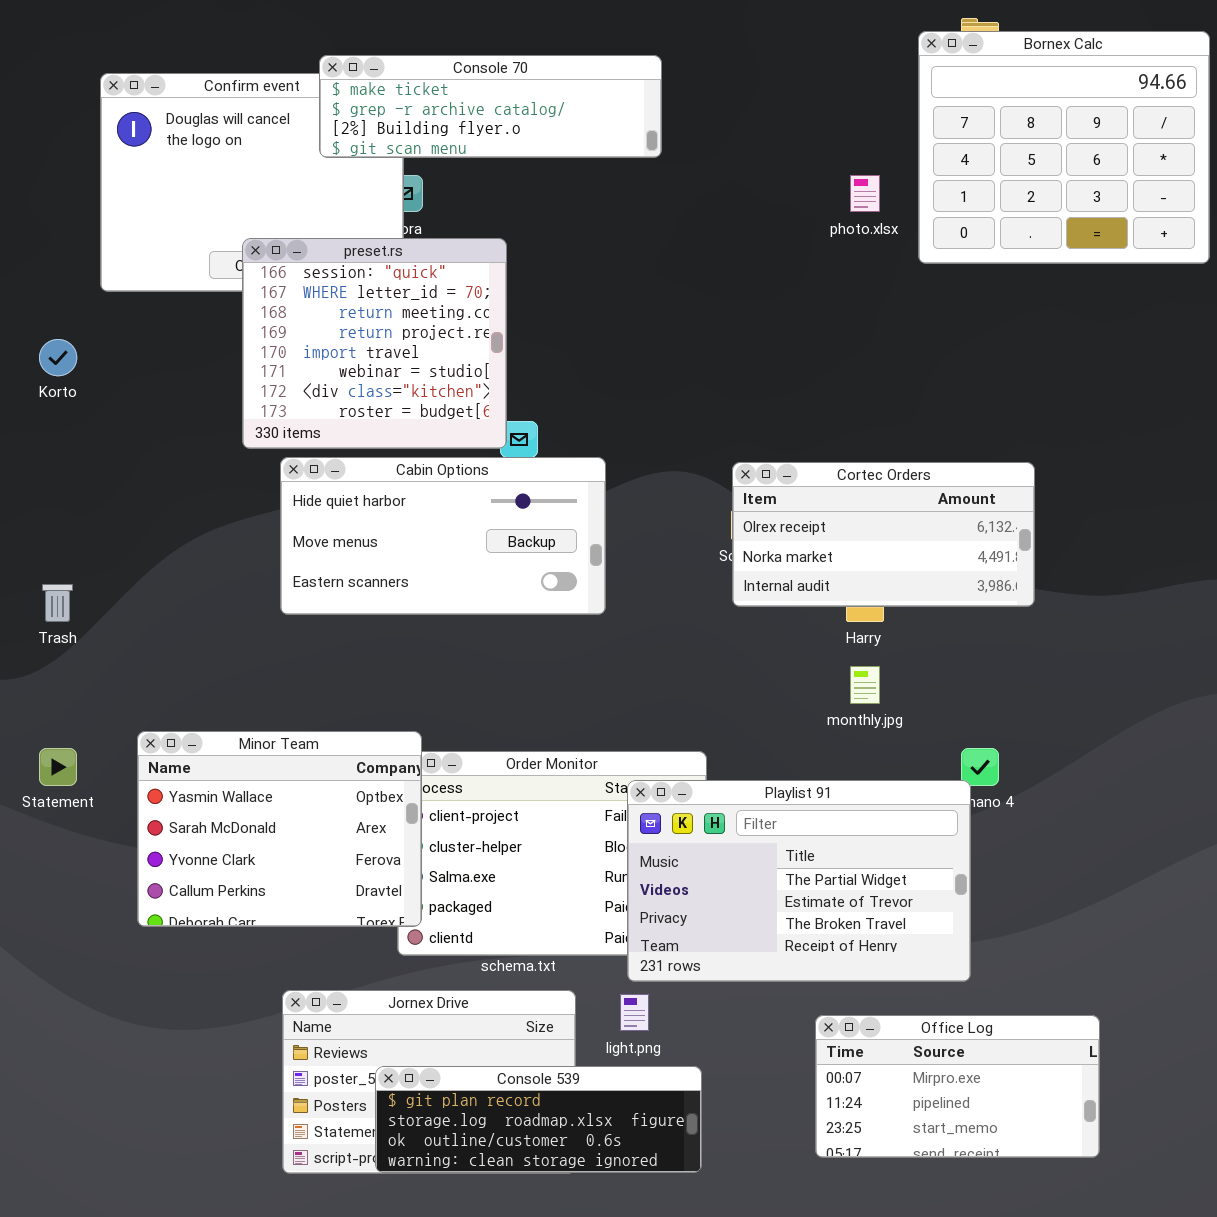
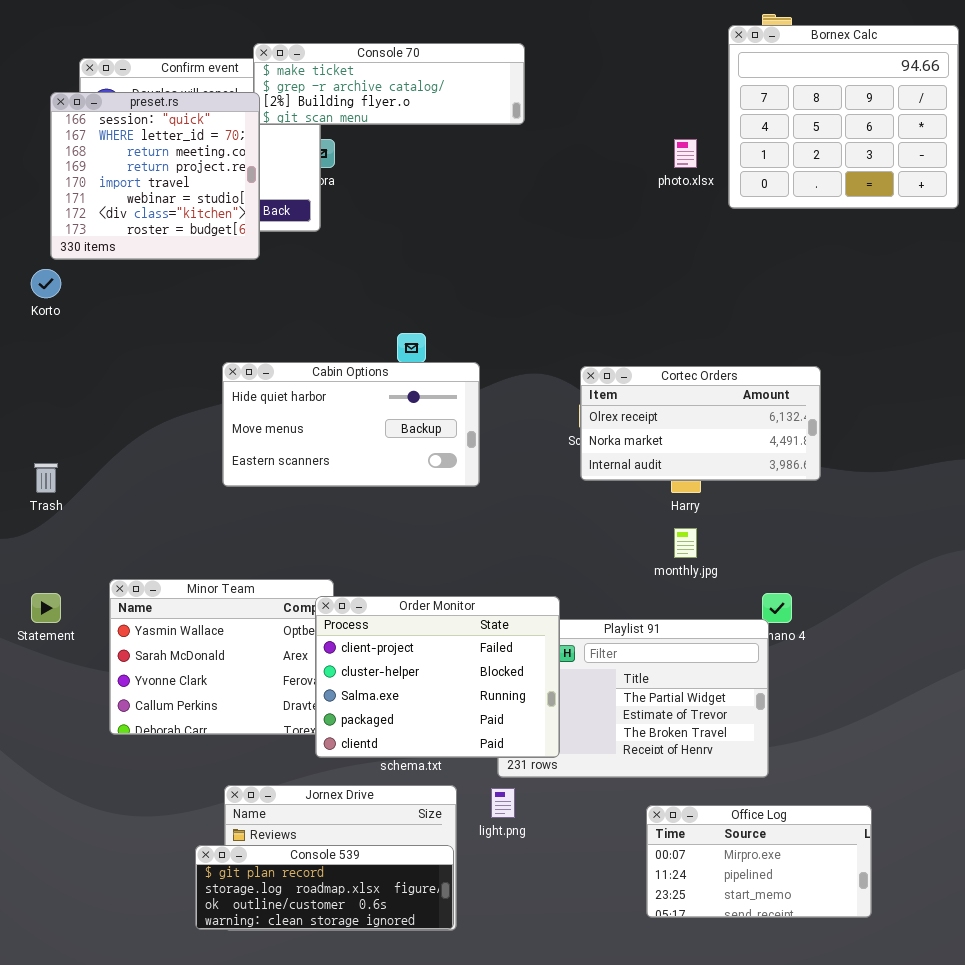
preset.rs: [242,238,507,449] -> [50,92,260,260], moved
Order Monitor: [397,751,707,956] -> [315,596,560,758], raised
Console 539: [375,1066,702,1173] -> [195,845,454,930], moved

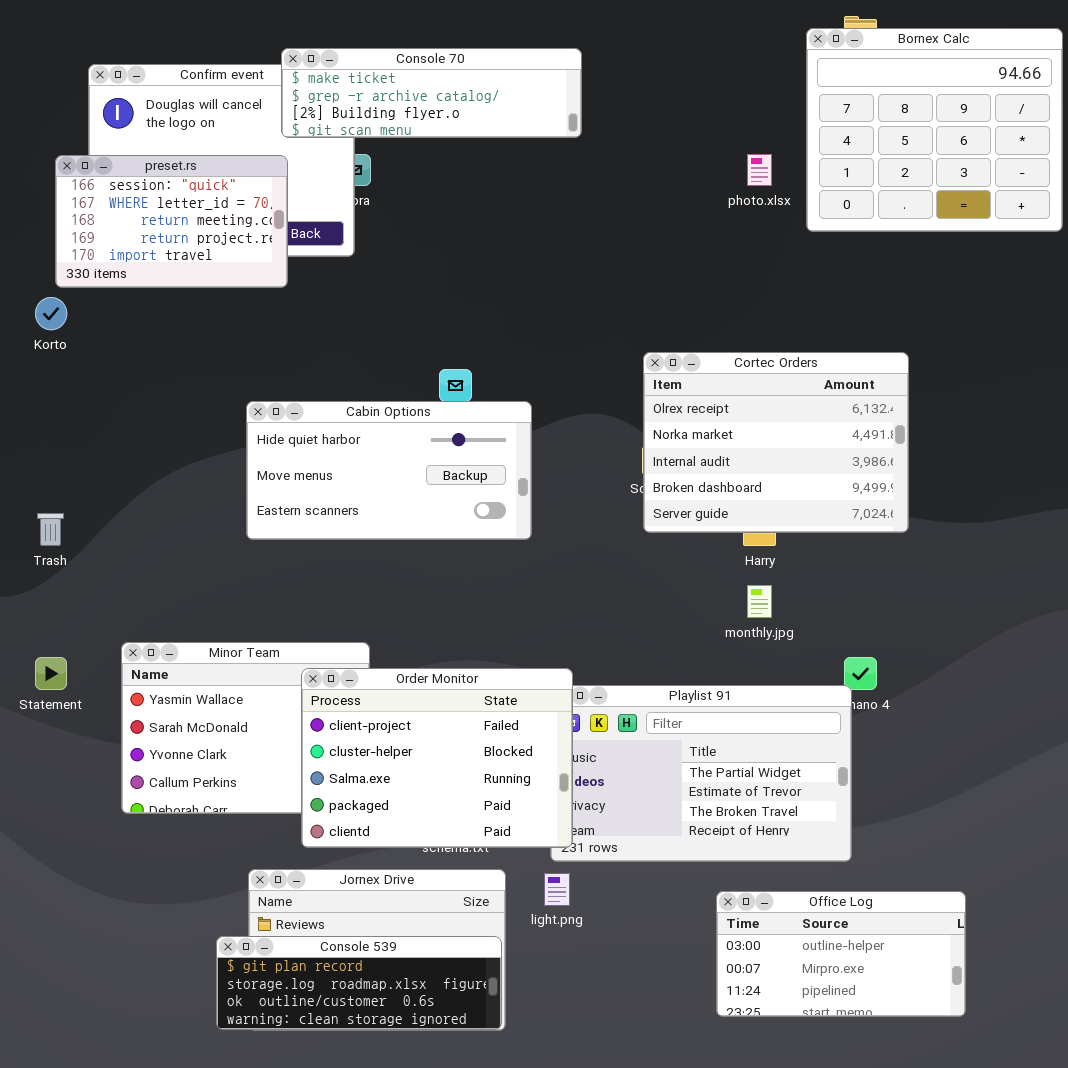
preset.rs: [50,92,260,260] -> [55,155,288,288], resized
Cortec Orders: [580,366,821,481] -> [643,352,909,533], resized
Order Monitor: [315,596,560,758] -> [301,668,573,848], moved
Office Log: [646,805,872,918] -> [716,891,966,1017], scrolled up 1 row

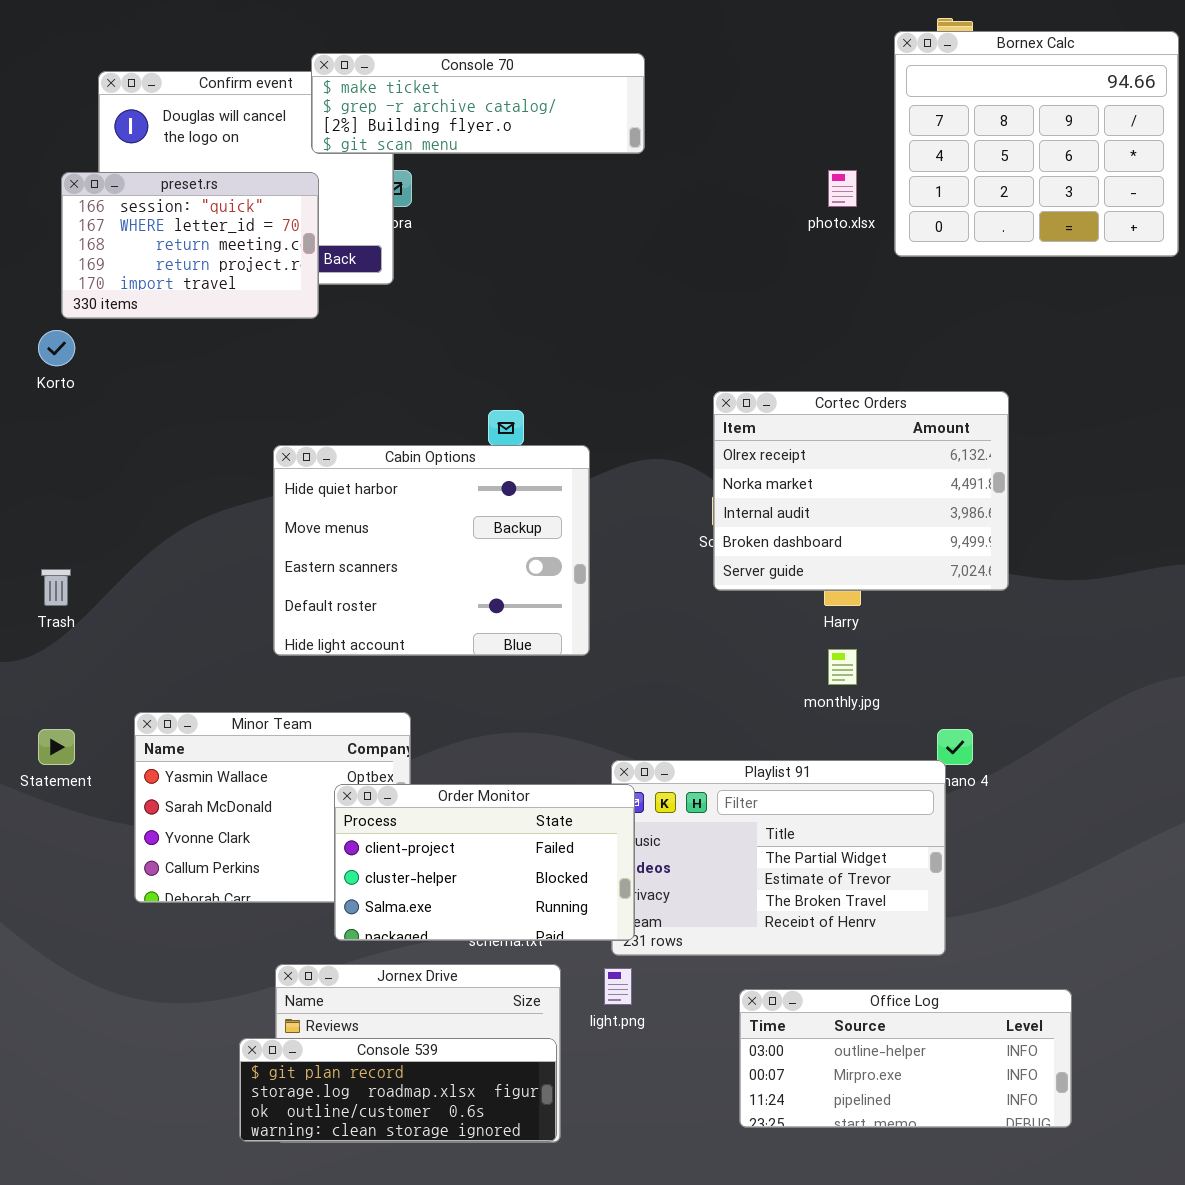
Cabin Options: [246,401,532,540] -> [273,445,590,656], resized
Order Monitor: [301,668,573,848] -> [334,784,635,941], resized
Office Log: [716,891,966,1017] -> [739,989,1072,1128], resized

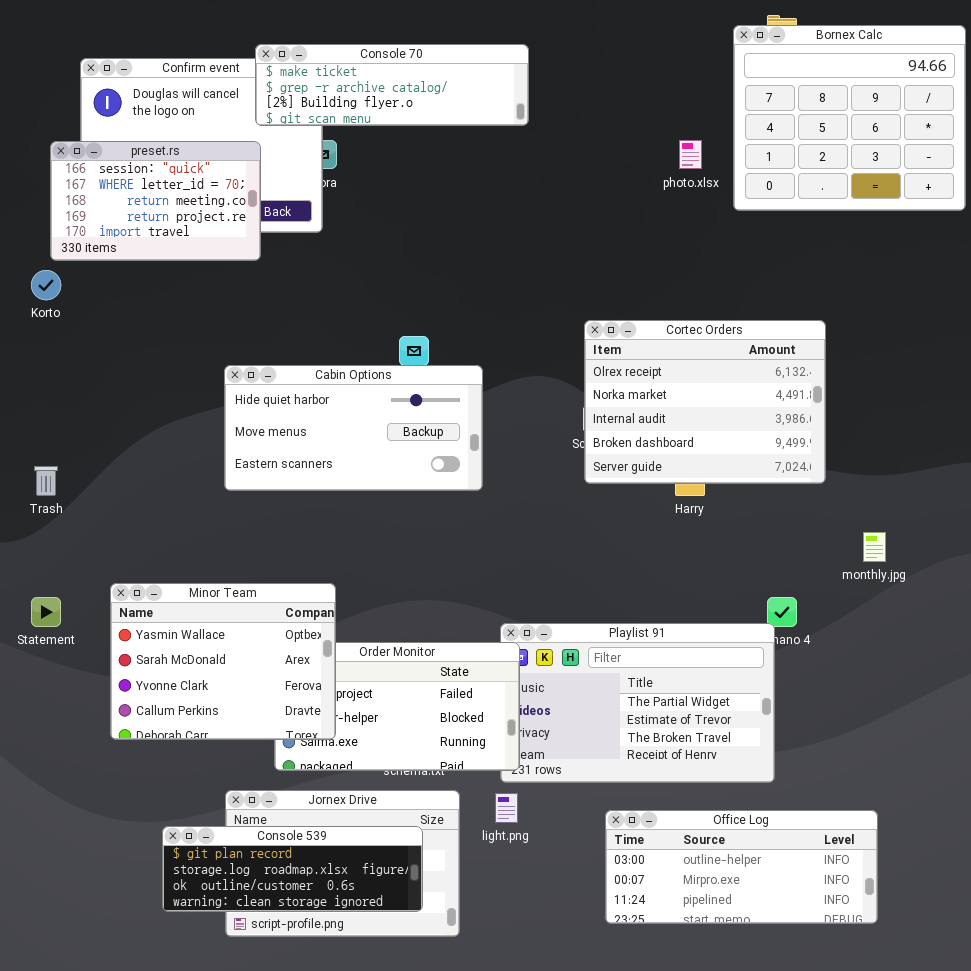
Cabin Options: [273,445,590,656] -> [224,365,483,491], resized
monthly.jpg: [828,649,857,685] -> [863,532,886,562], moved
Minor Team: [134,712,411,903] -> [110,583,336,740], raised
Console 539: [239,1038,557,1142] -> [162,826,423,912], moved

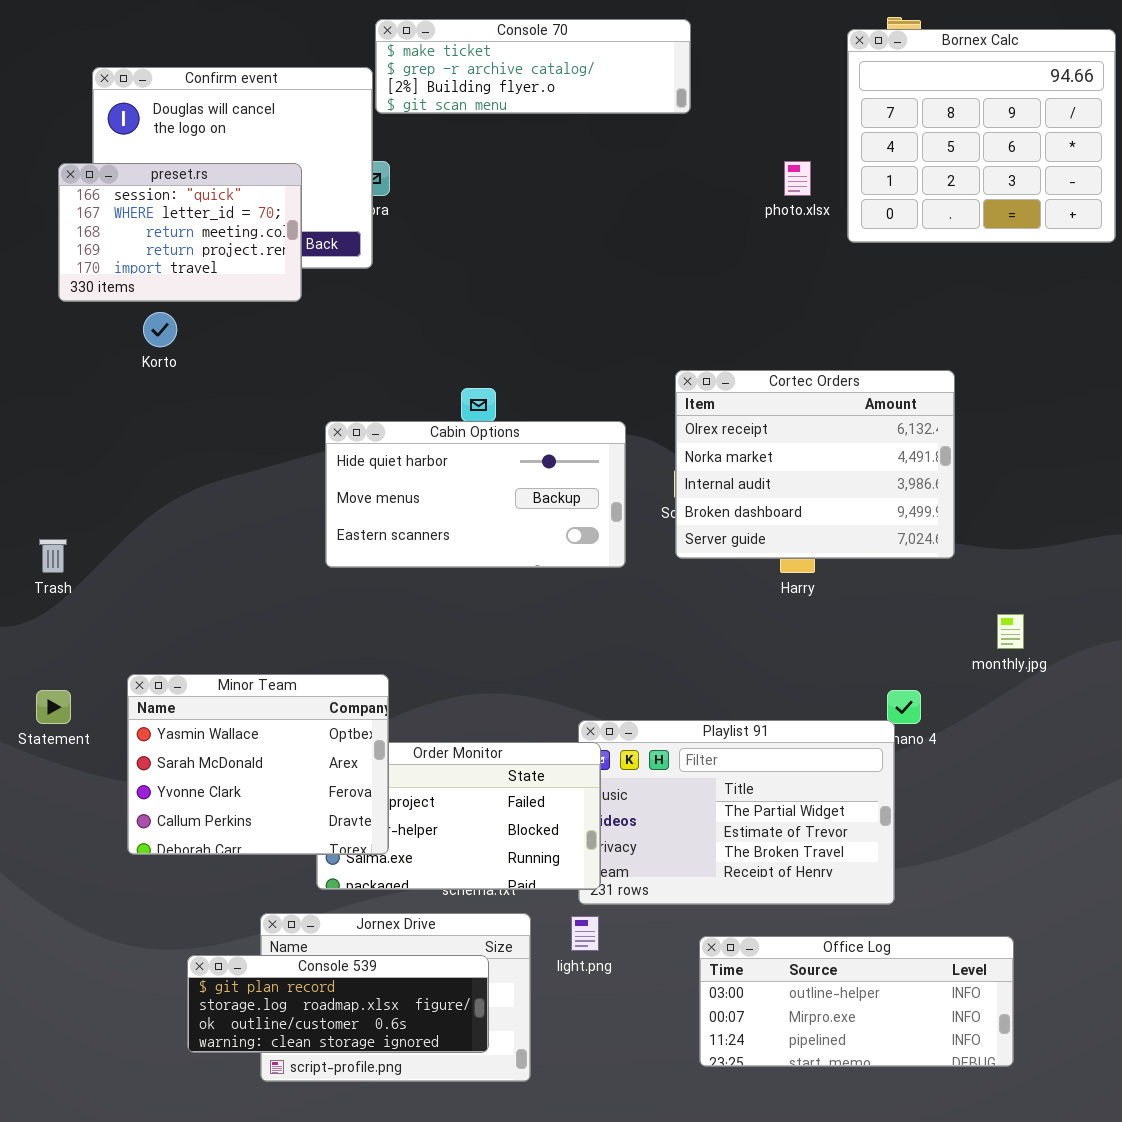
Console 70: [255,44,529,126] -> [375,19,691,114], moved
Korto: [31,270,61,300] -> [143,312,177,347], moved
Cabin Options: [224,365,483,491] -> [325,421,626,568], moved

